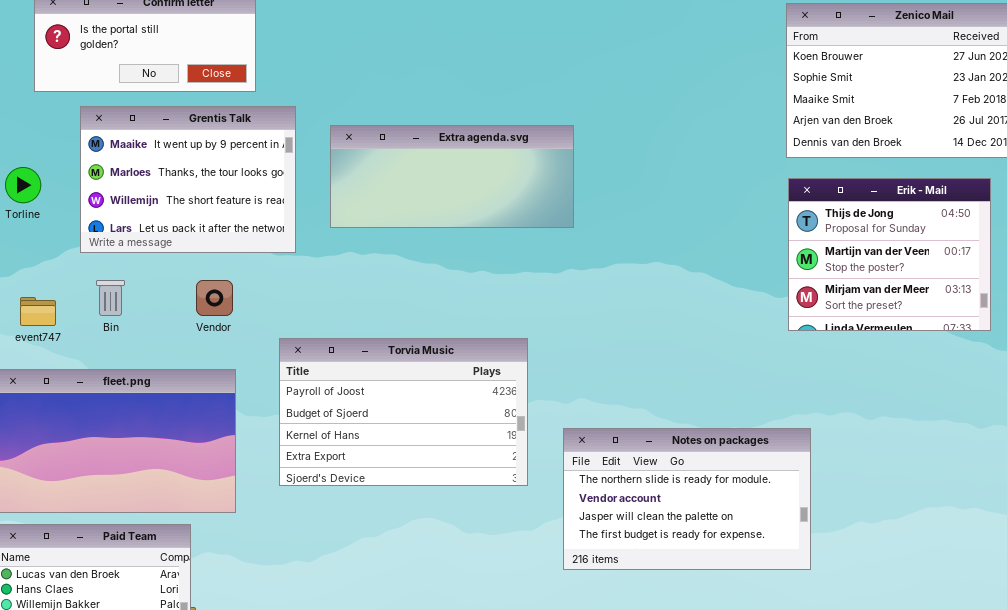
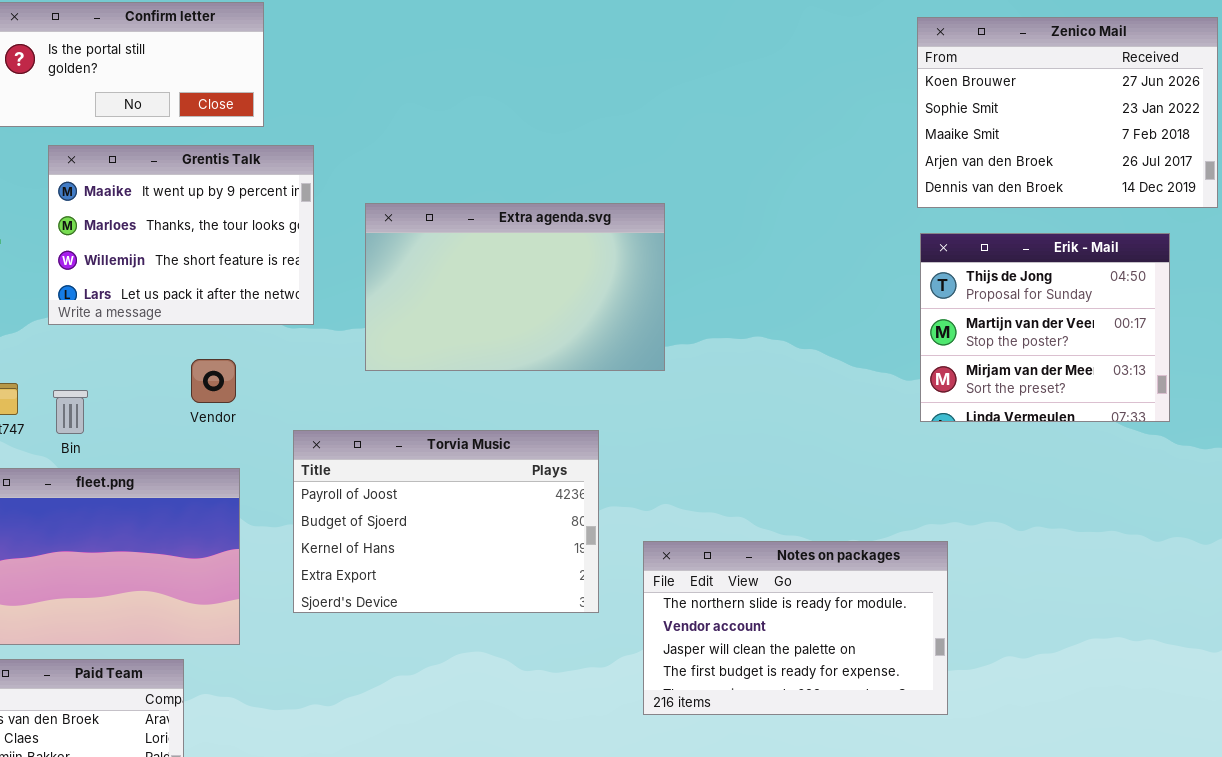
Extra agenda.svg: [330,125,574,228] -> [365,203,665,371], moved, resized
Bin: [96,280,125,316] -> [53,390,88,434], moved

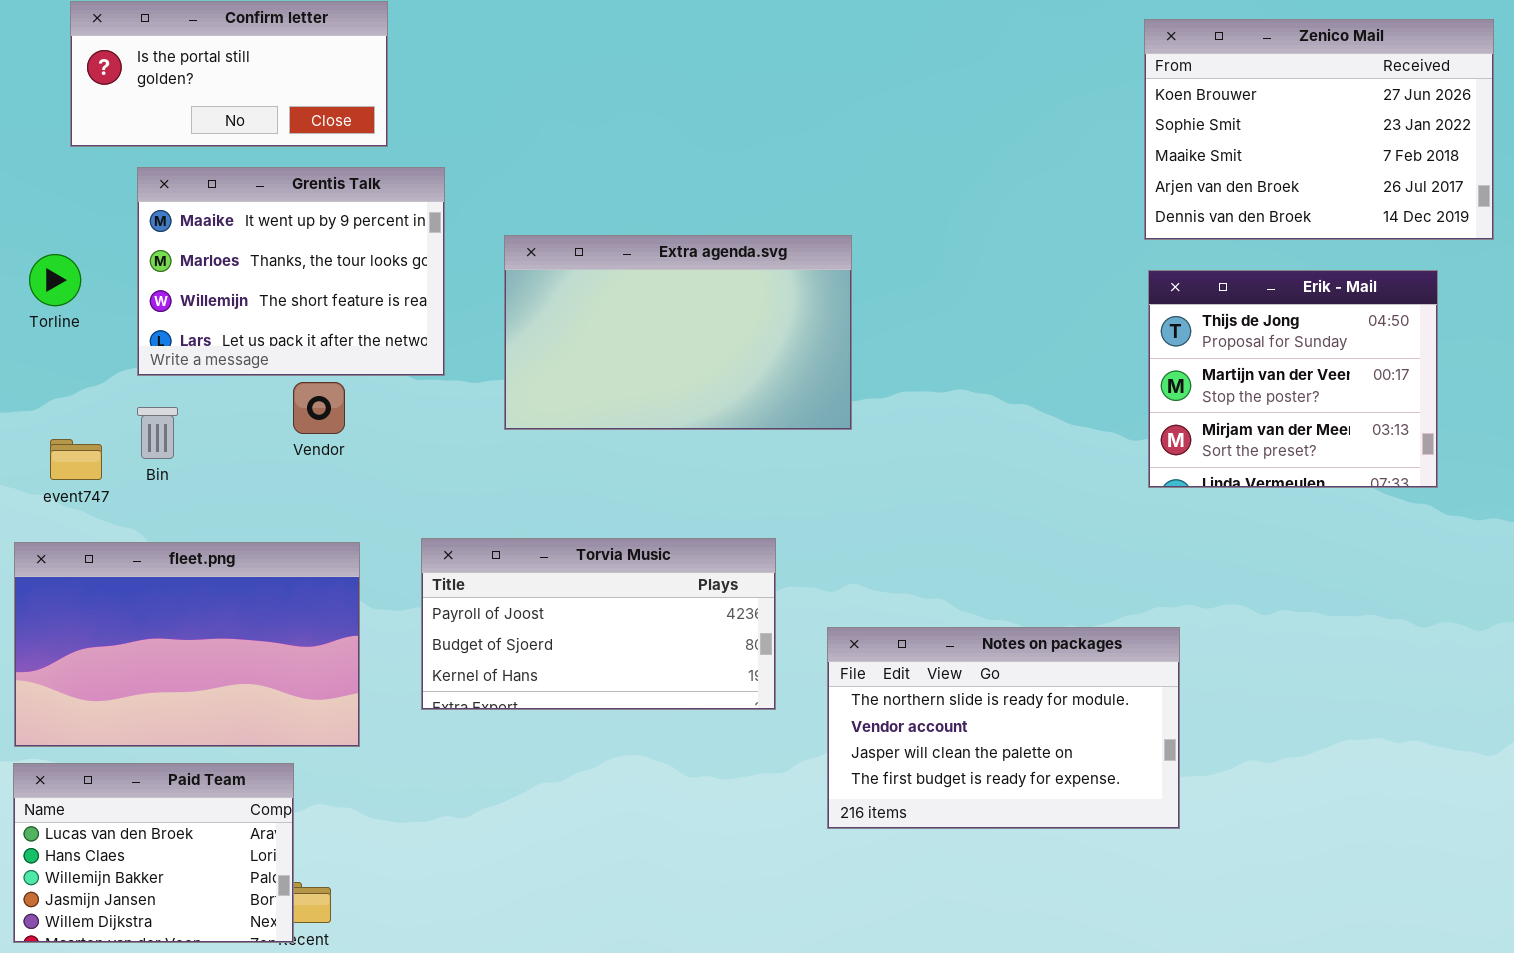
Vendor: [191,359,236,403] -> [293,382,345,434], moved
Bin: [53,390,88,434] -> [137,407,178,459], moved
Torvia Music: [293,430,599,613] -> [421,538,776,710], resized

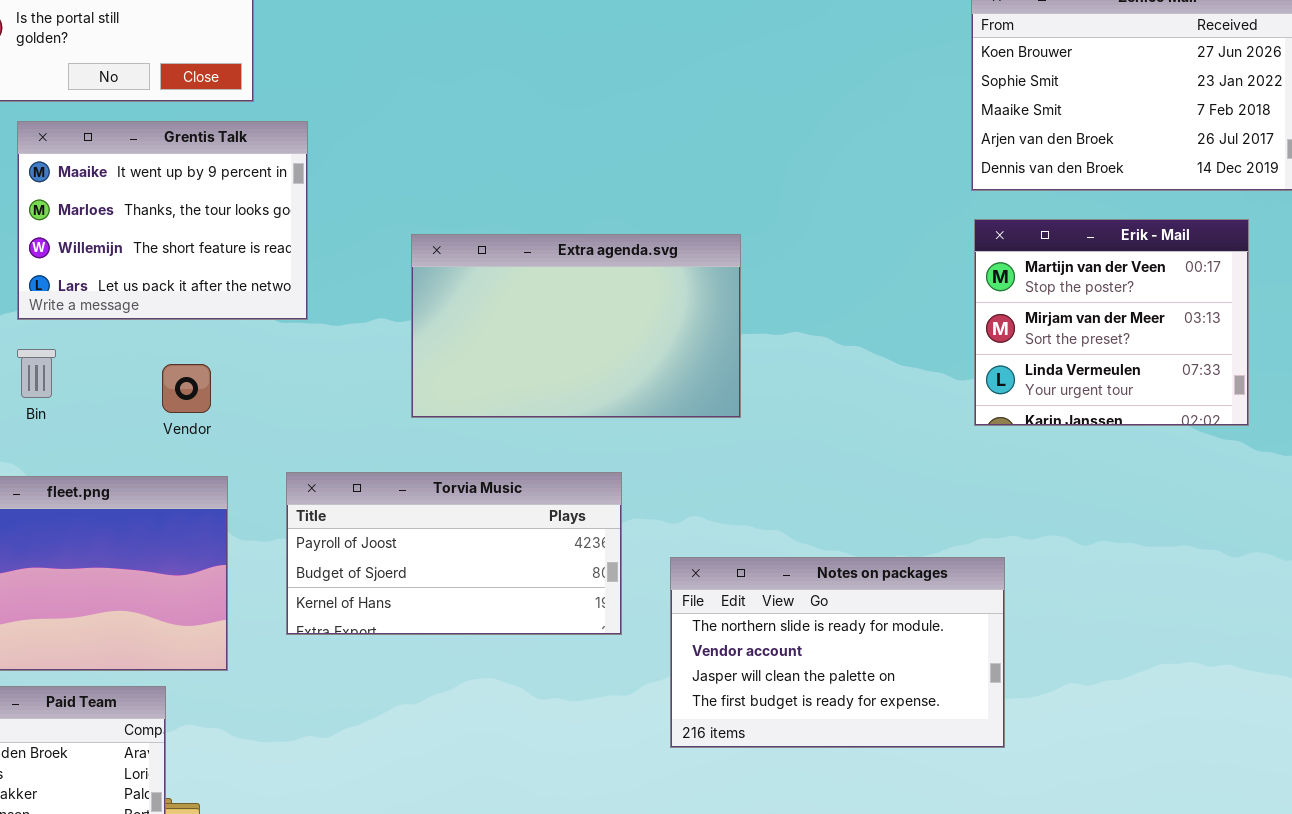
Extra agenda.svg: [504,235,852,430] -> [411,234,741,418], moved
Erik - Mail: [1148,270,1438,488] -> [974,219,1249,426], scrolled down 1 row
Vendor: [293,382,345,434] -> [162,364,211,413], moved

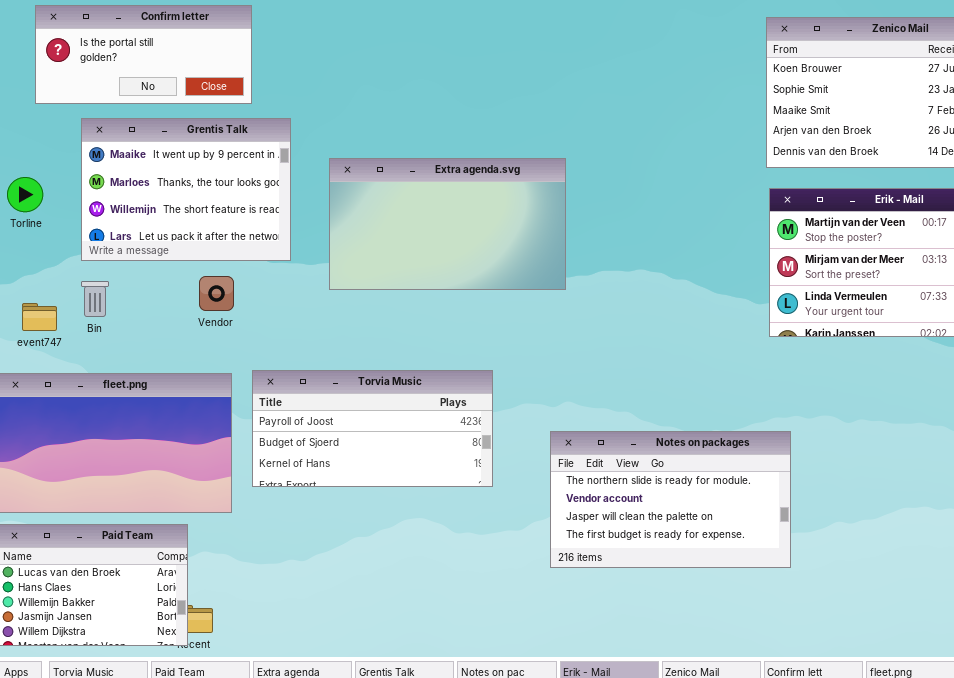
Extra agenda.svg: [411,234,741,418] -> [329,158,566,290], moved
Vendor: [162,364,211,413] -> [199,276,234,311], moved
Torvia Music: [286,472,622,635] -> [252,370,493,487], moved

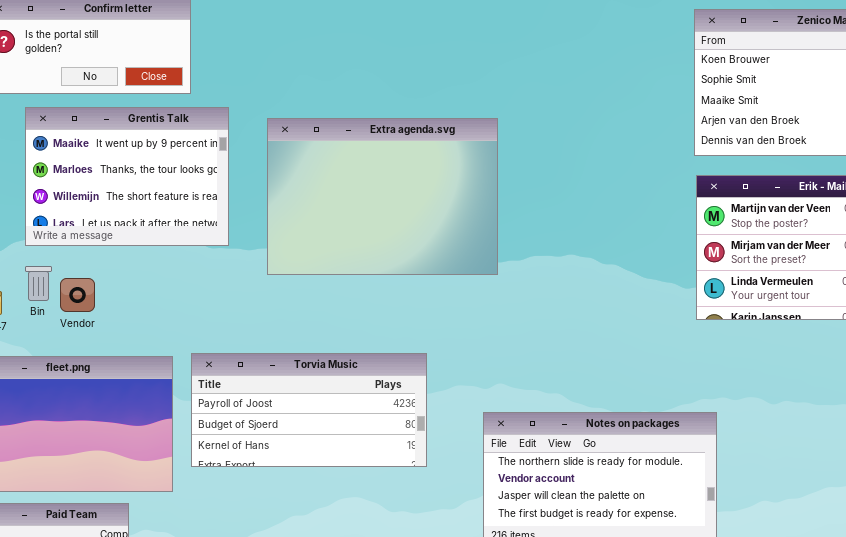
Extra agenda.svg: [329,158,566,290] -> [267,118,498,275], resized
Vendor: [199,276,234,311] -> [60,278,95,312], moved

